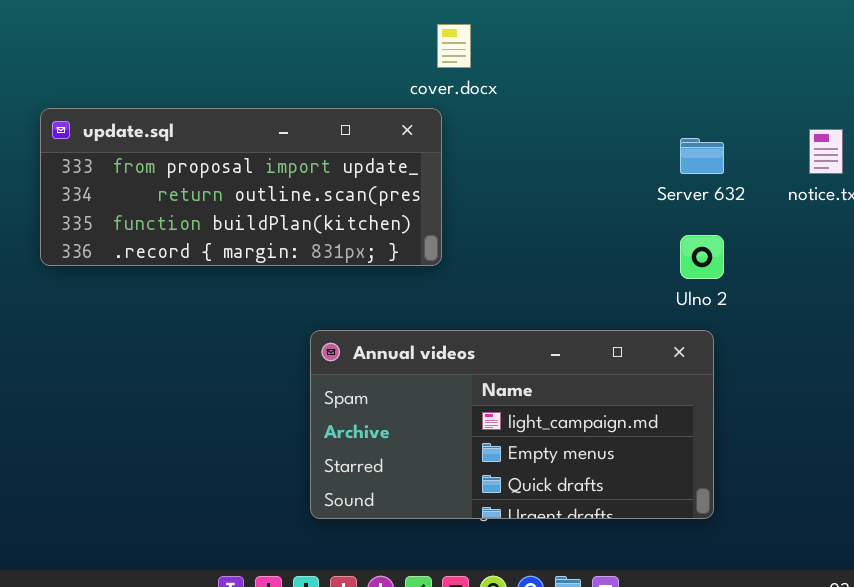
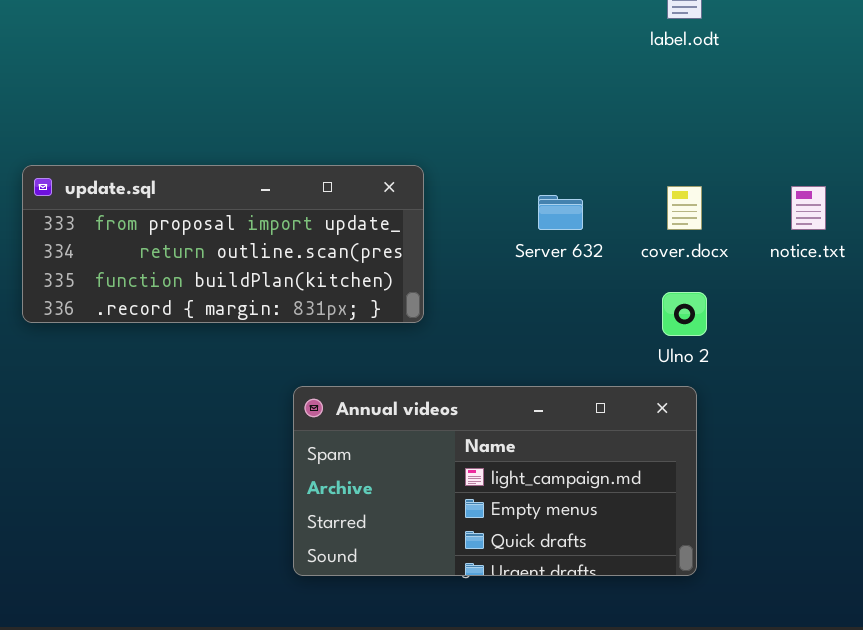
cover.docx: [437,24,471,68] -> [667,186,702,230], moved
Server 632: [680,138,724,174] -> [538,195,583,230], moved

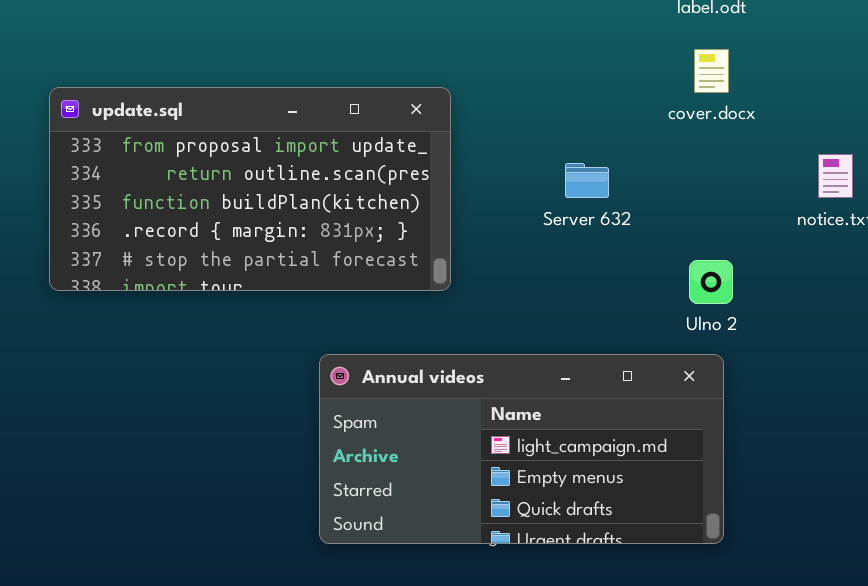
update.sql: [22,165,424,323] -> [49,87,451,291], resized
cover.docx: [667,186,702,230] -> [694,49,729,93], moved

